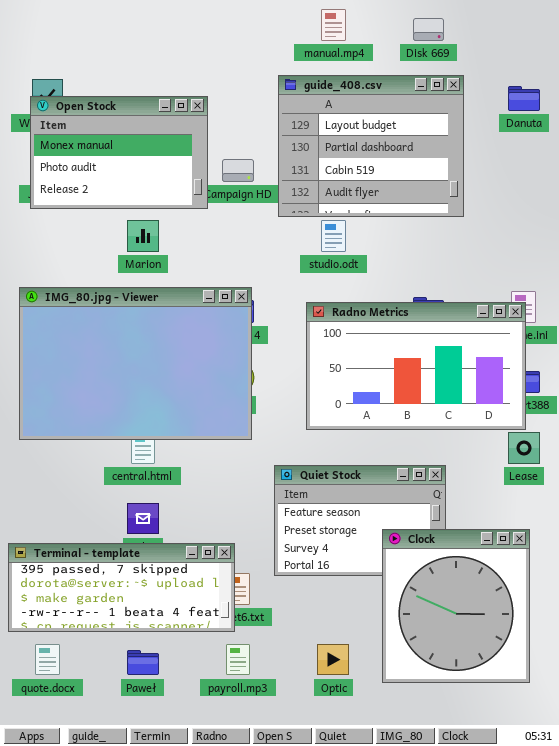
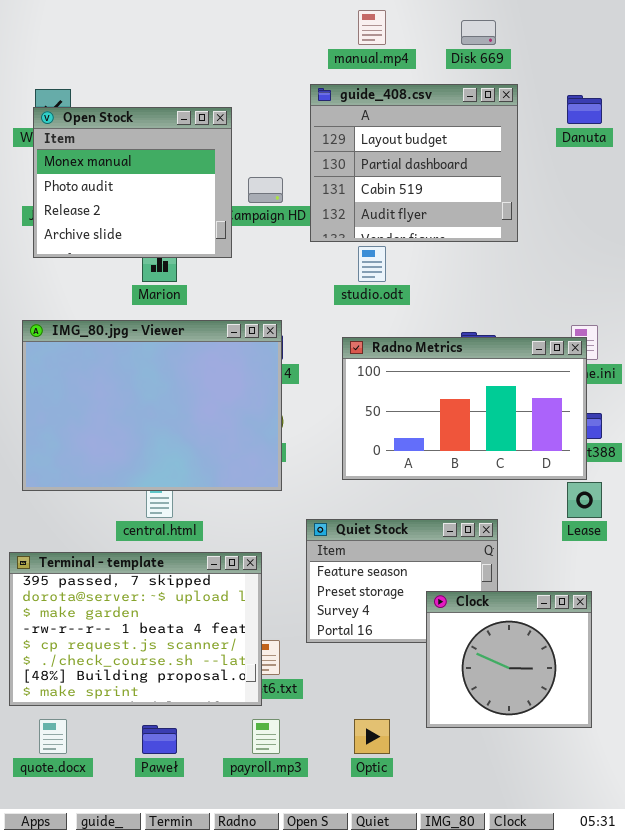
Open Stock: [30,96,208,209] -> [33,107,232,258], resized
Clock: [382,529,530,683] -> [426,591,592,728], resized
Terminal - template: [8,543,235,632] -> [9,552,262,706], resized

